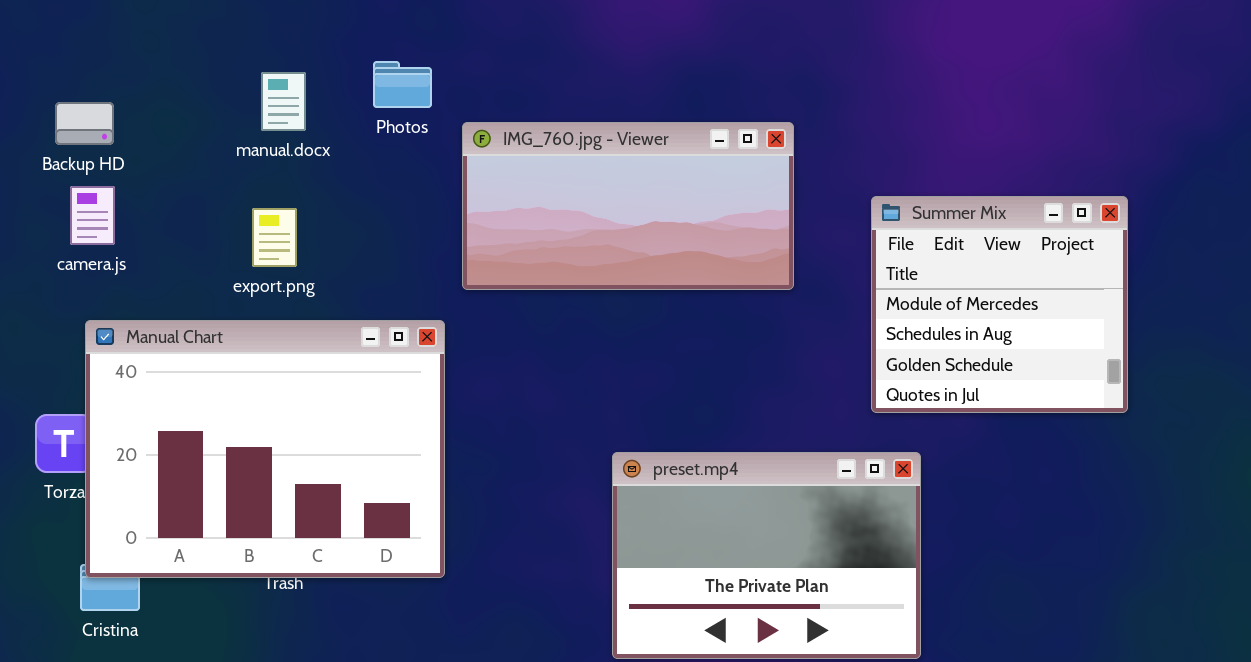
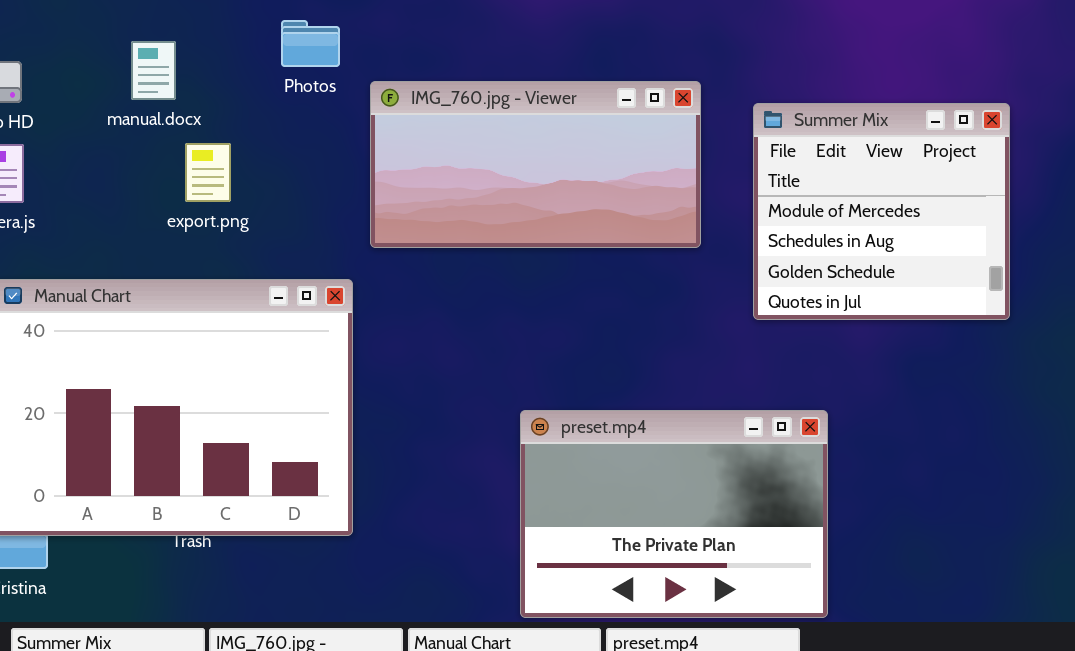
manual.docx: [261,72,306,131] -> [131,41,176,100], moved
Summer Mix: [871,196,1128,413] -> [753,103,1010,320], moved
export.png: [252,208,297,267] -> [185,143,231,202], moved

